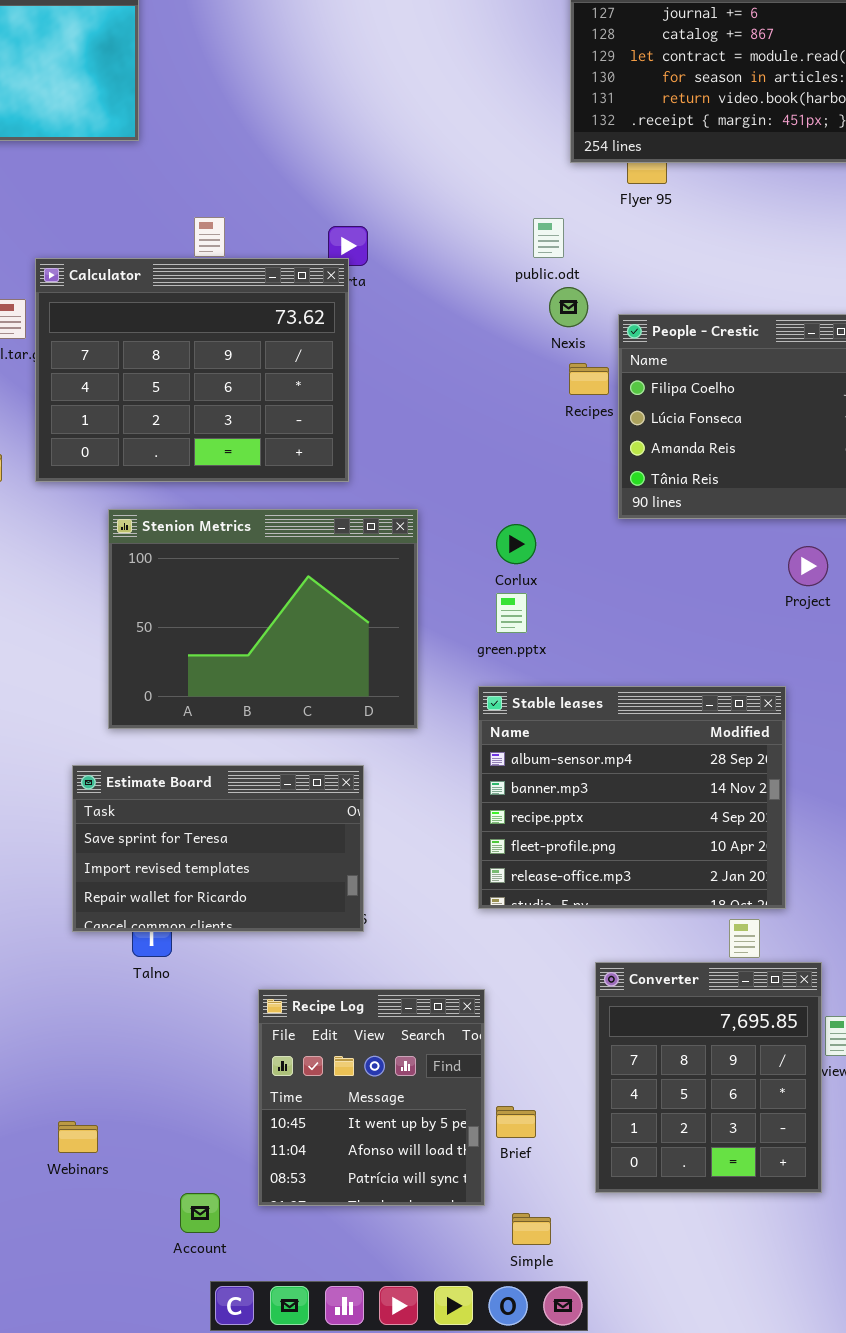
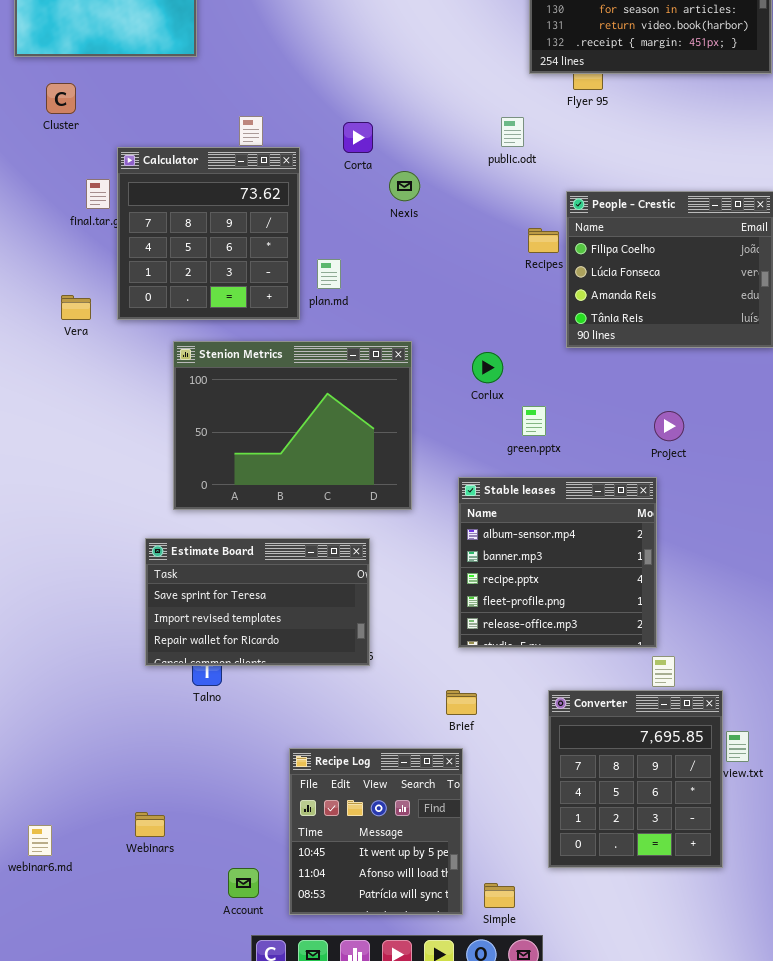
Calculator: [35,258,349,482] -> [117,147,300,320], resized
Nexis: [549,287,588,327] -> [389,171,420,201], moved
Project: [788,546,828,586] -> [654,411,684,441], moved
green.pptx: [496,593,527,633] -> [522,406,546,436], moved
Stable leases: [478,686,786,909] -> [458,477,657,648], resized
Recipe Log: [258,989,485,1206] -> [289,748,463,915], moved
Brief: [496,1106,536,1138] -> [446,690,477,715], moved

